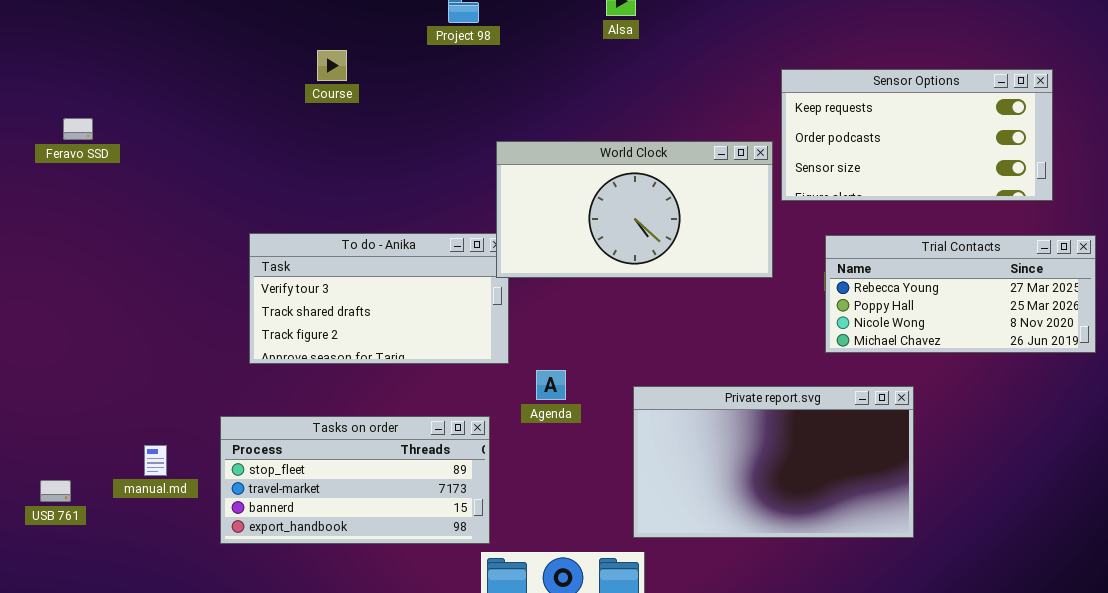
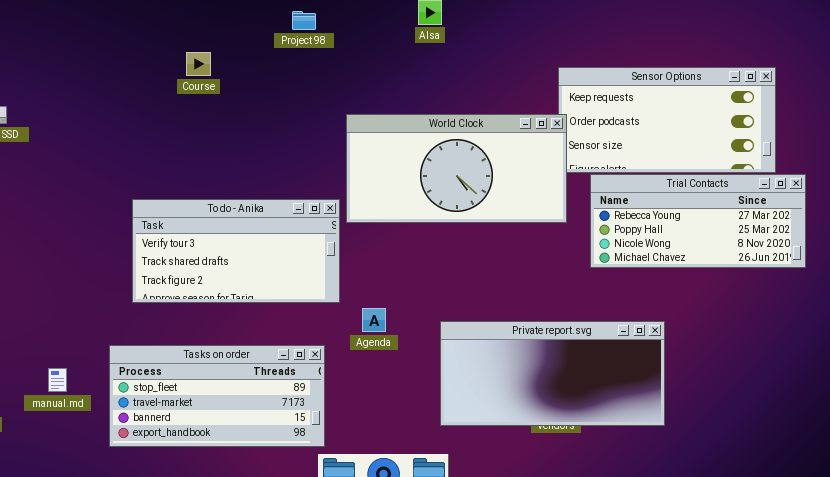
World Clock: [496,141,773,278] -> [346,114,567,223], moved
Trial Contacts: [825,235,1096,353] -> [590,174,806,268], moved
Private report.svg: [633,386,914,538] -> [440,321,665,426], resized

